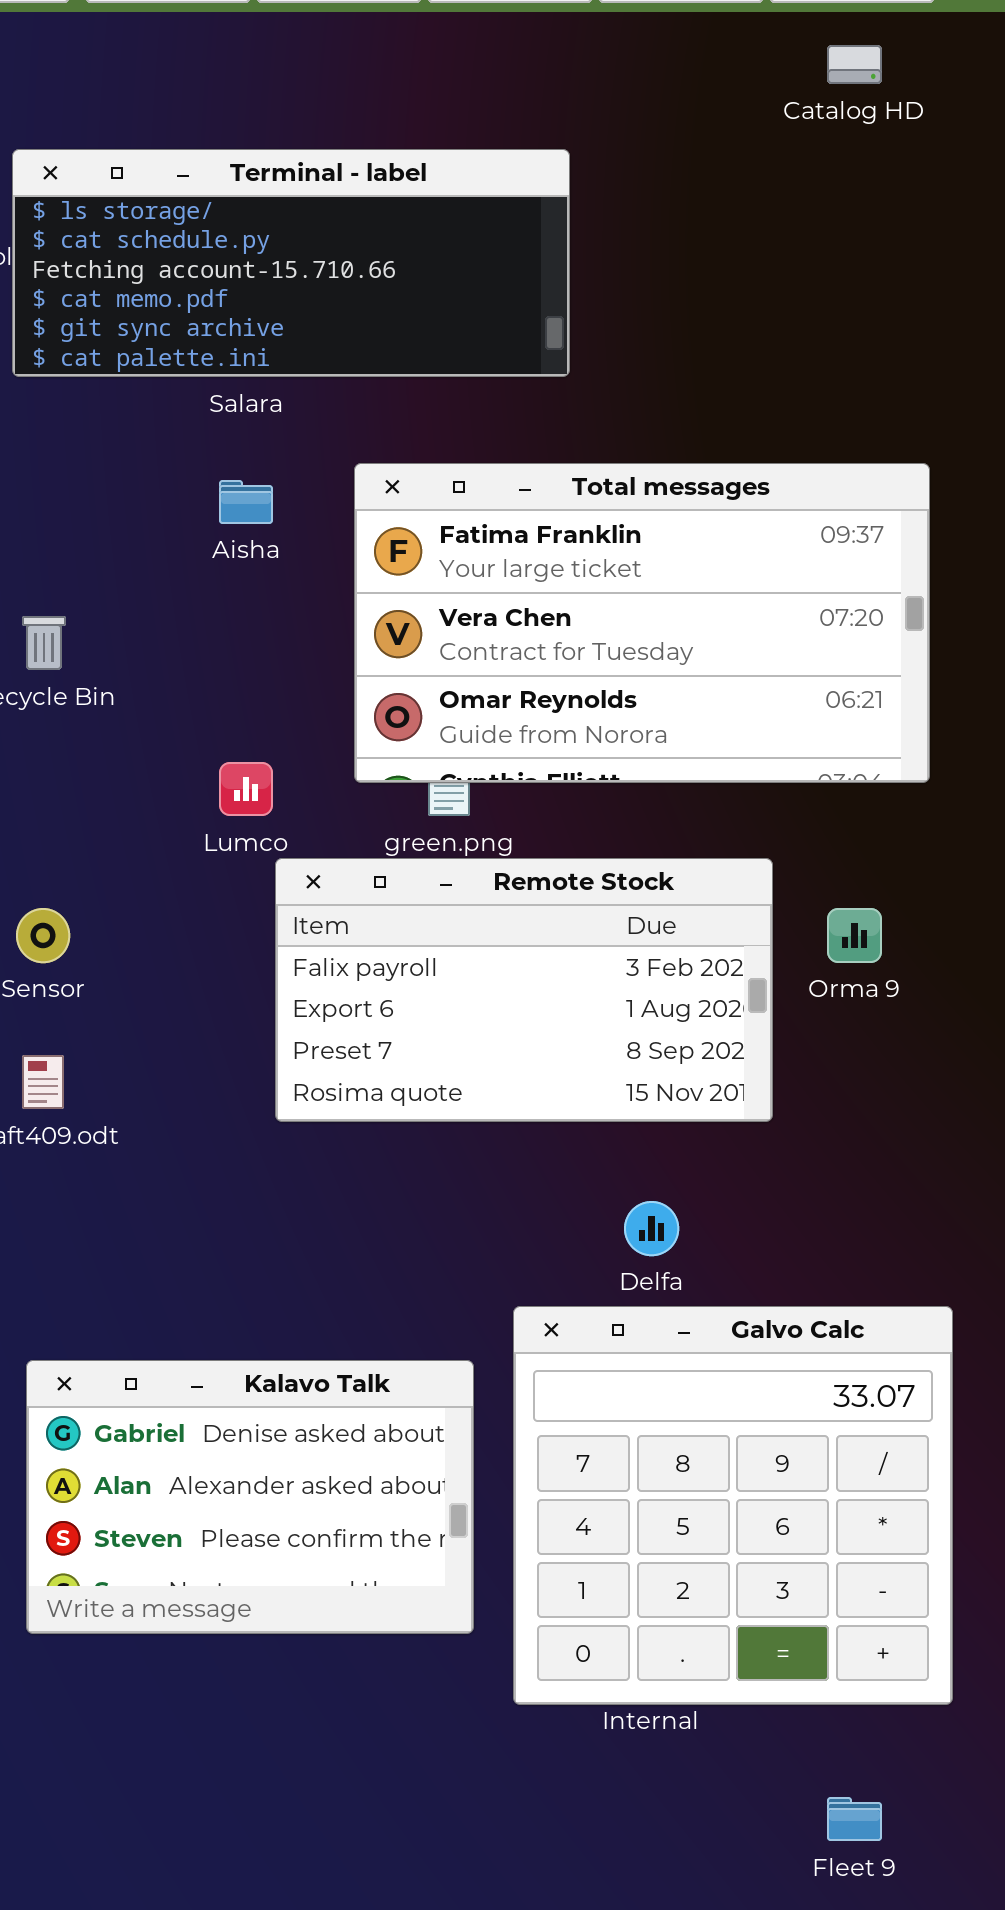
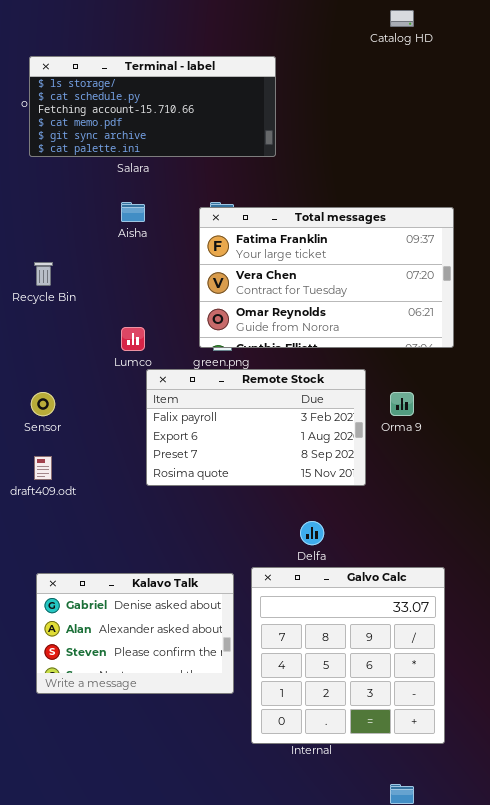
Total messages: [354,463,930,783] -> [199,207,454,348], moved
Kalavo Talk: [26,1360,474,1634] -> [36,573,234,694], moved

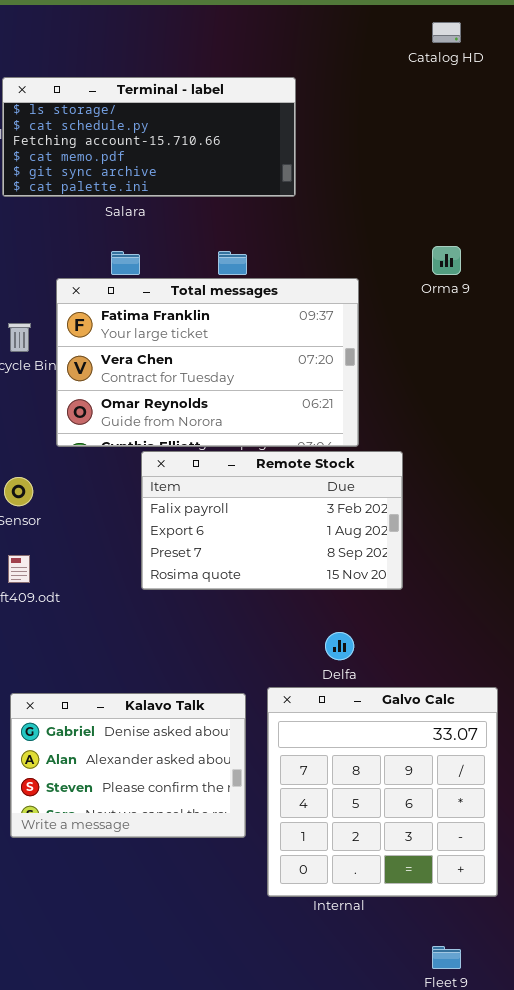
Total messages: [199,207,454,348] -> [56,278,359,447], moved
Orma 9: [390,392,414,416] -> [432,246,461,275], moved

